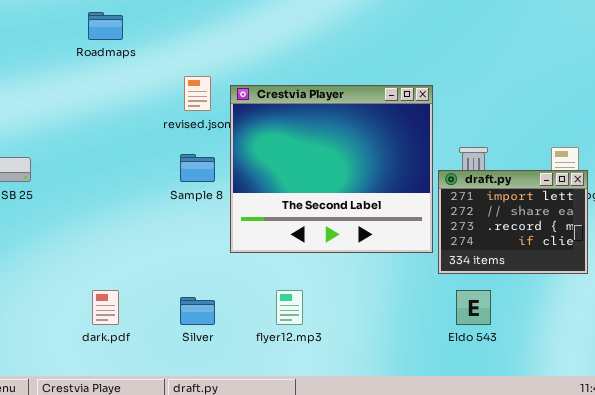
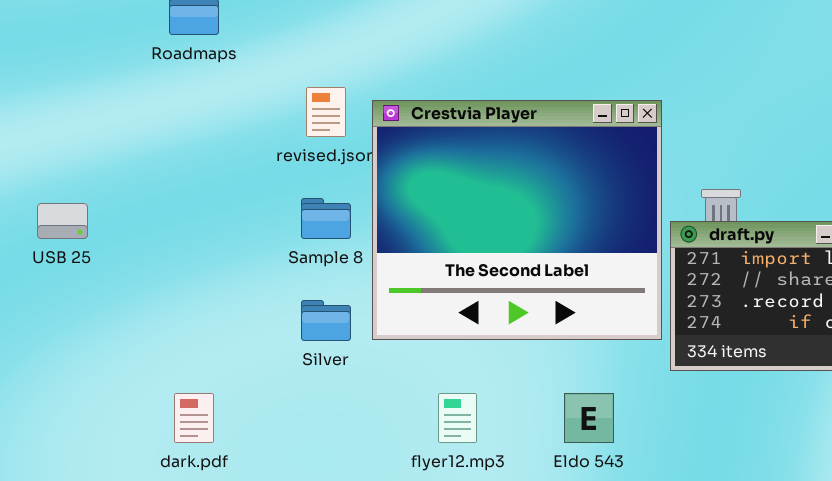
Eldo 543: [456,290,491,325] -> [564,393,614,443], moved
Silver: [180,297,215,325] -> [301,300,351,341], moved

